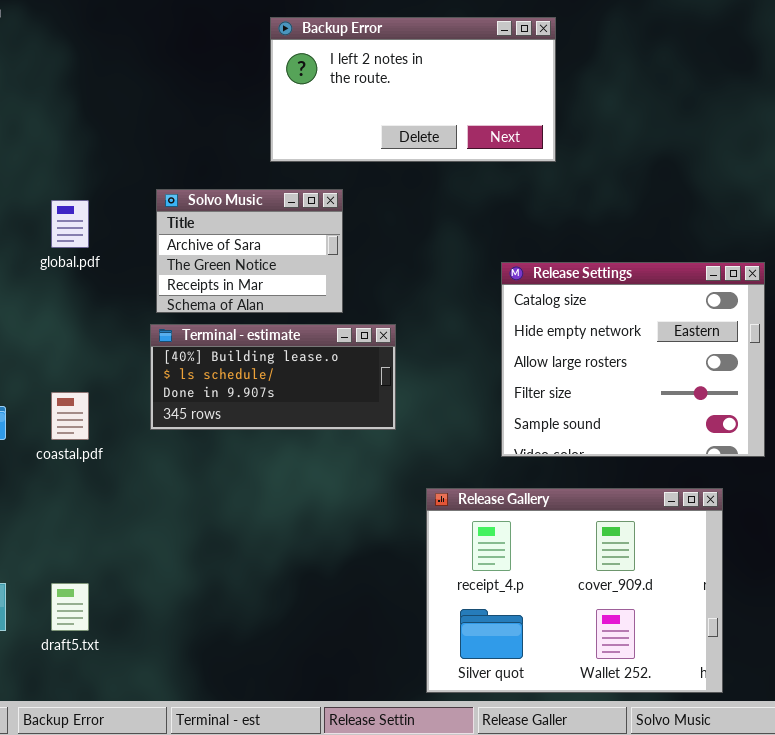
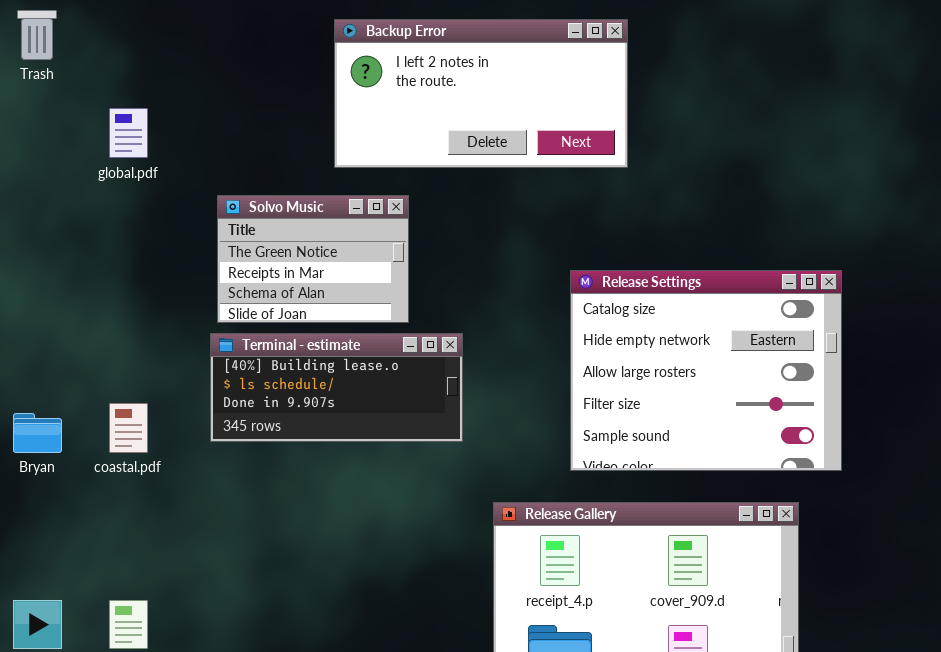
Solvo Music: [156,189,343,313] -> [217,195,409,323], scrolled down 1 row
global.pdf: [51,200,89,248] -> [109,108,148,158], moved

